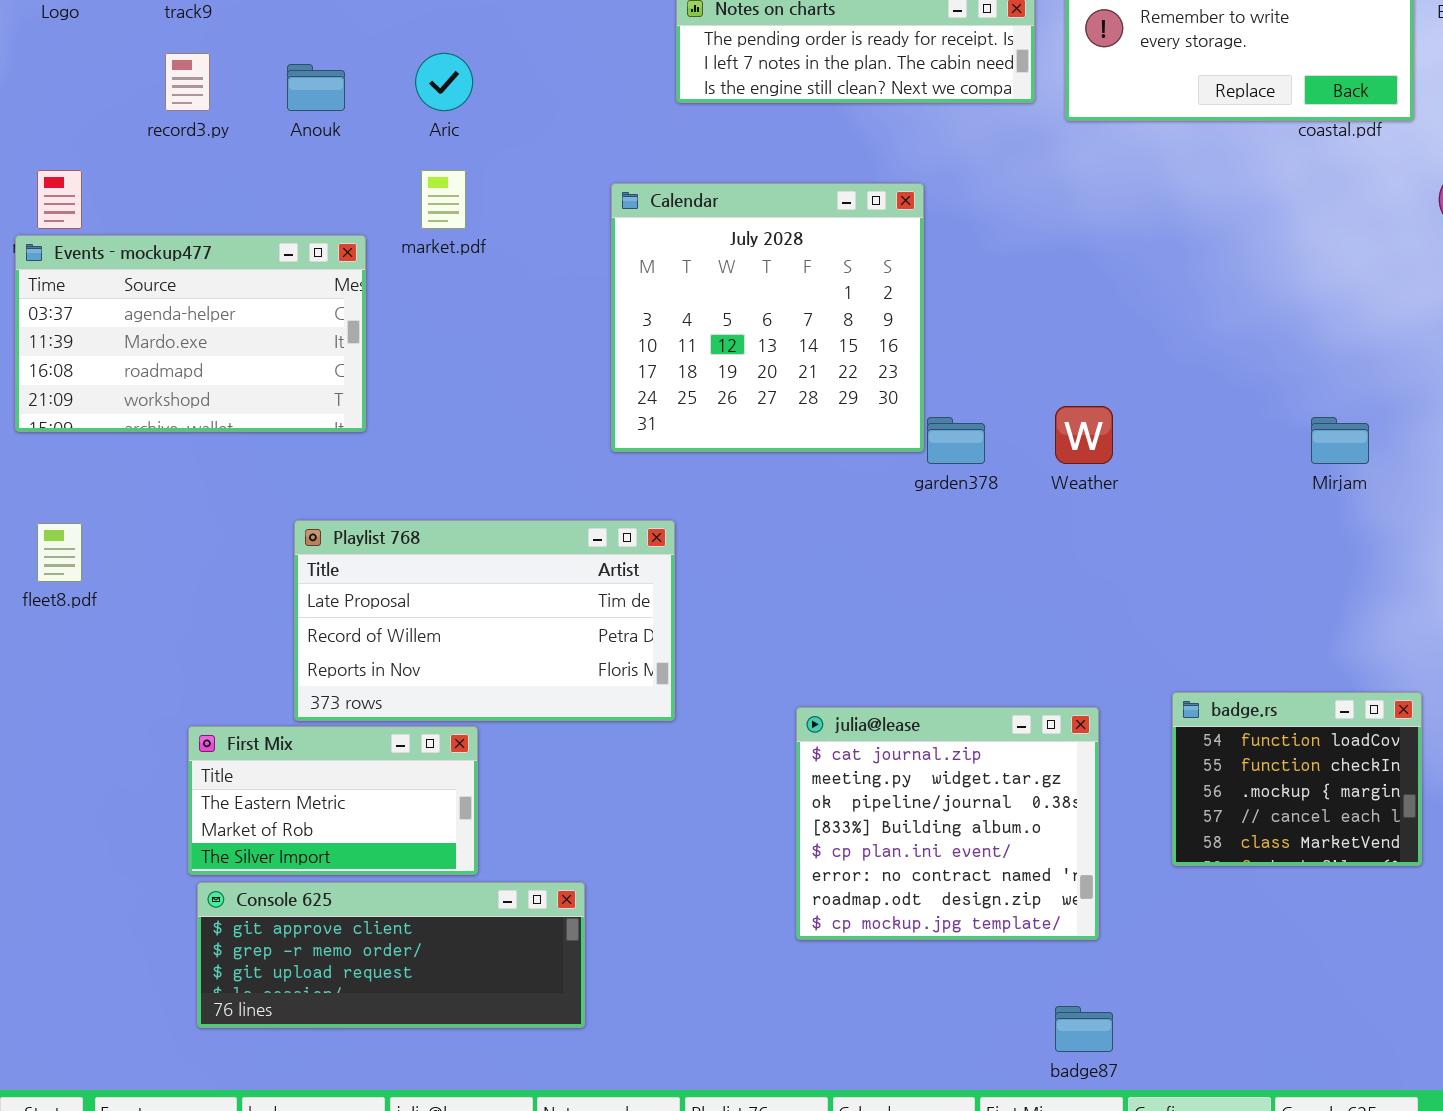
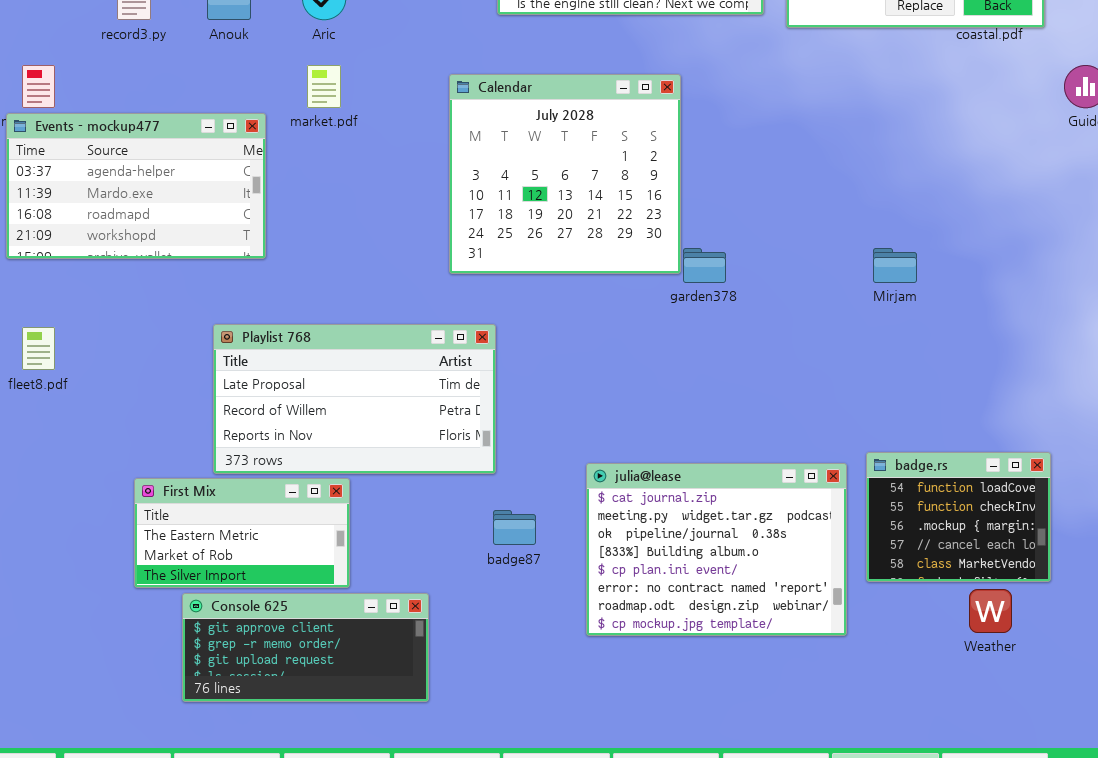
Weather: [1055,406,1113,464] -> [969,589,1012,633], moved
Mirjam: [1311,417,1369,464] -> [873,248,917,283], moved
julia@lease: [796,707,1099,940] -> [586,463,847,636], resized
Console 625: [197,882,585,1028] -> [182,593,429,702], resized
badge87: [1055,1006,1113,1052] -> [493,510,536,545], moved

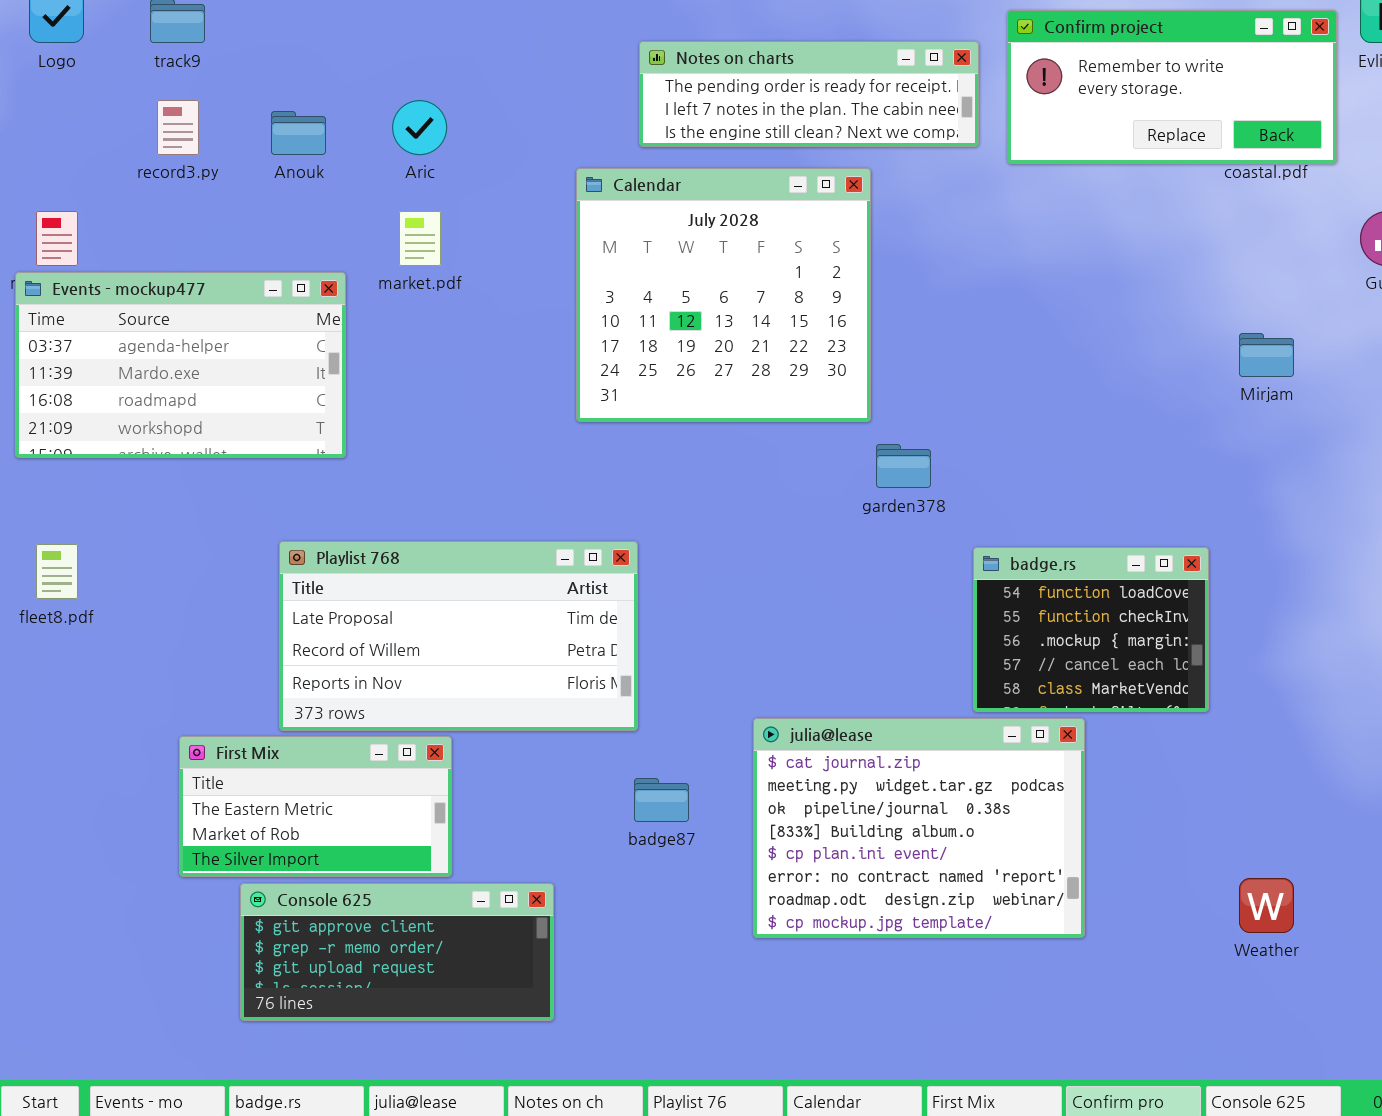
Calendar: [449,74,681,274] -> [576,168,871,422], moved
Mirjam: [873,248,917,283] -> [1239,333,1294,377], moved
badge.rs: [866,452,1051,582] -> [973,547,1209,712], moved

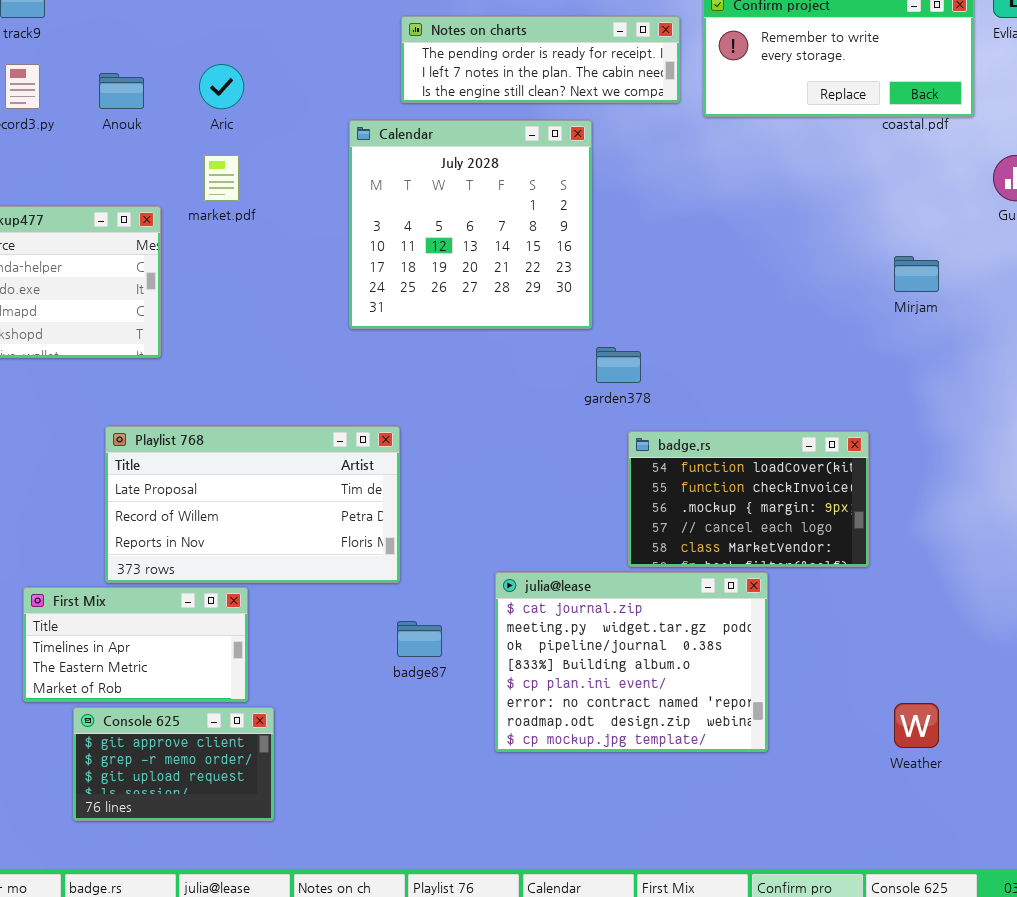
badge.rs: [973,547,1209,712] -> [628,431,869,567], resized
First Mix: [179,736,452,877] -> [23,587,248,702], scrolled up 1 row
Console 625: [240,883,554,1021] -> [73,707,274,821], resized

